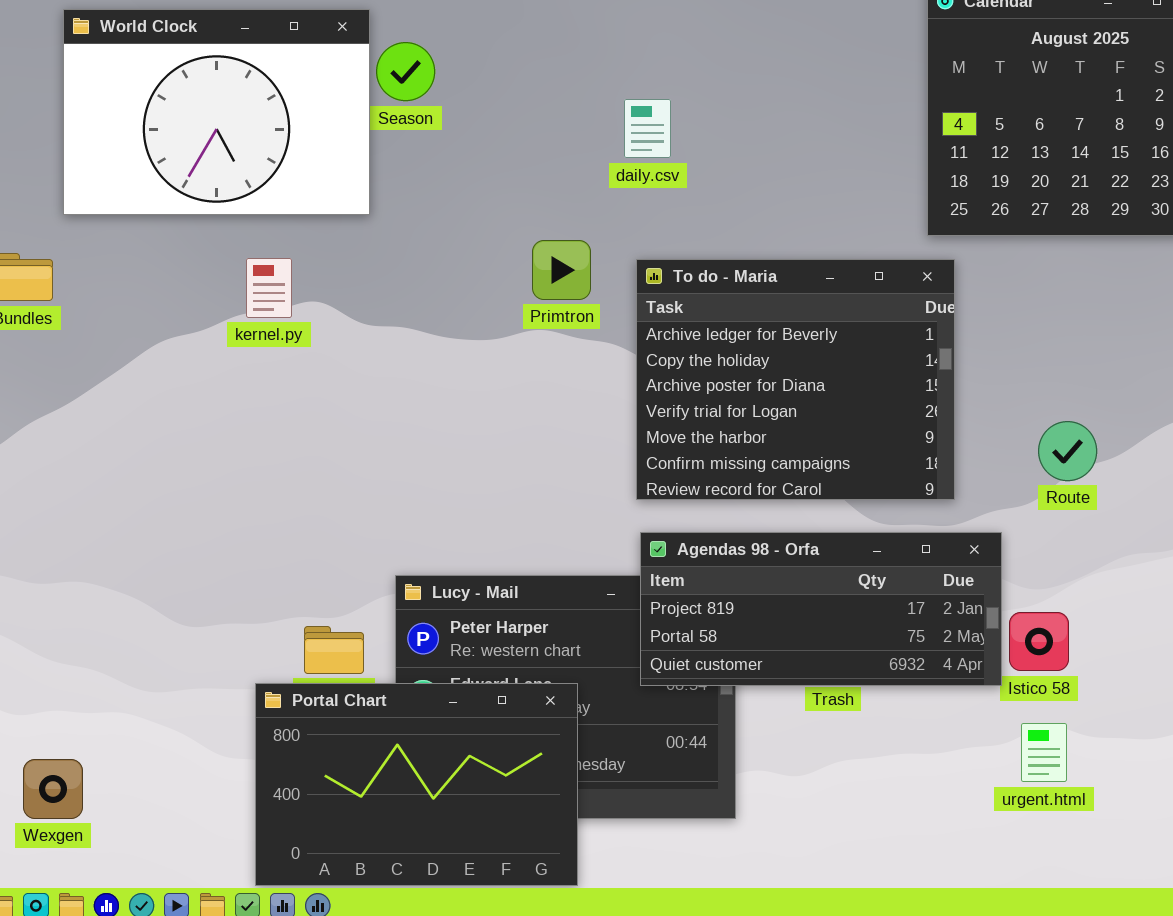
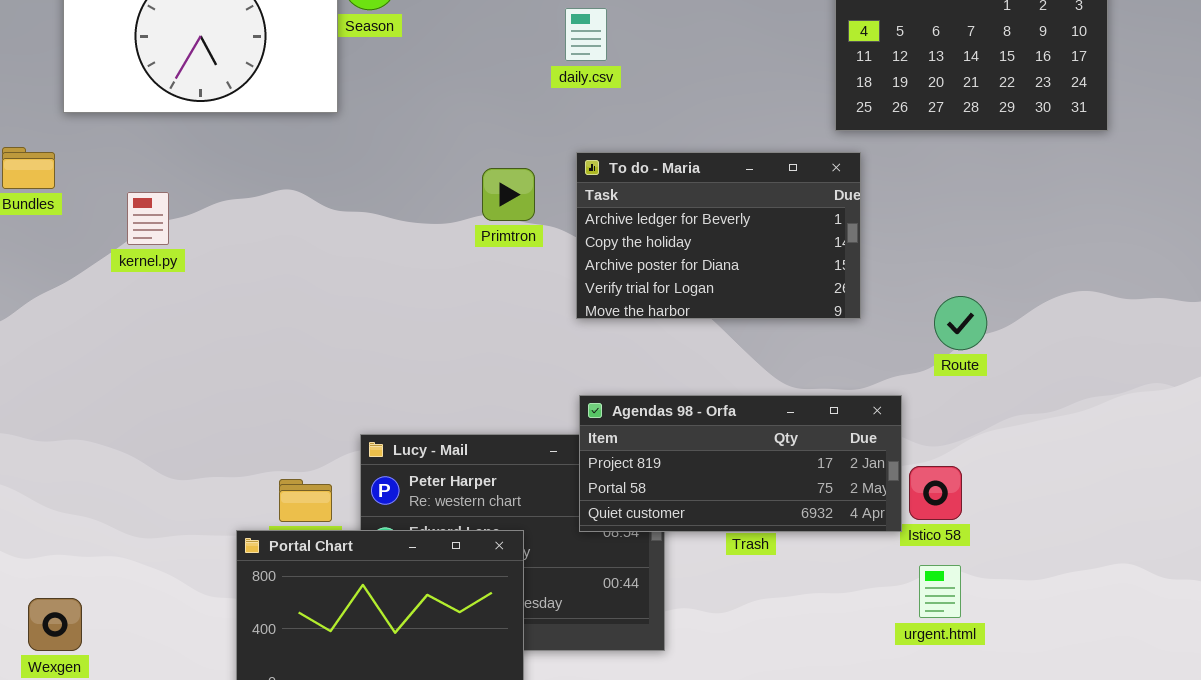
Primtron: [532,240,591,300] -> [482,168,535,221], moved
kernel.py: [246,258,292,318] -> [127,192,169,245], moved
To do - Maria: [636,259,955,500] -> [576,152,861,319], resized

